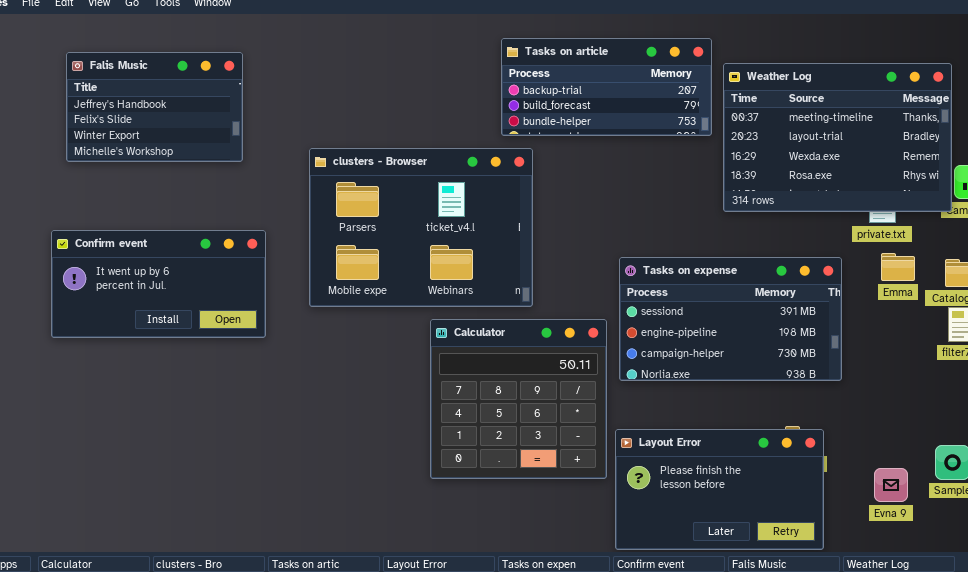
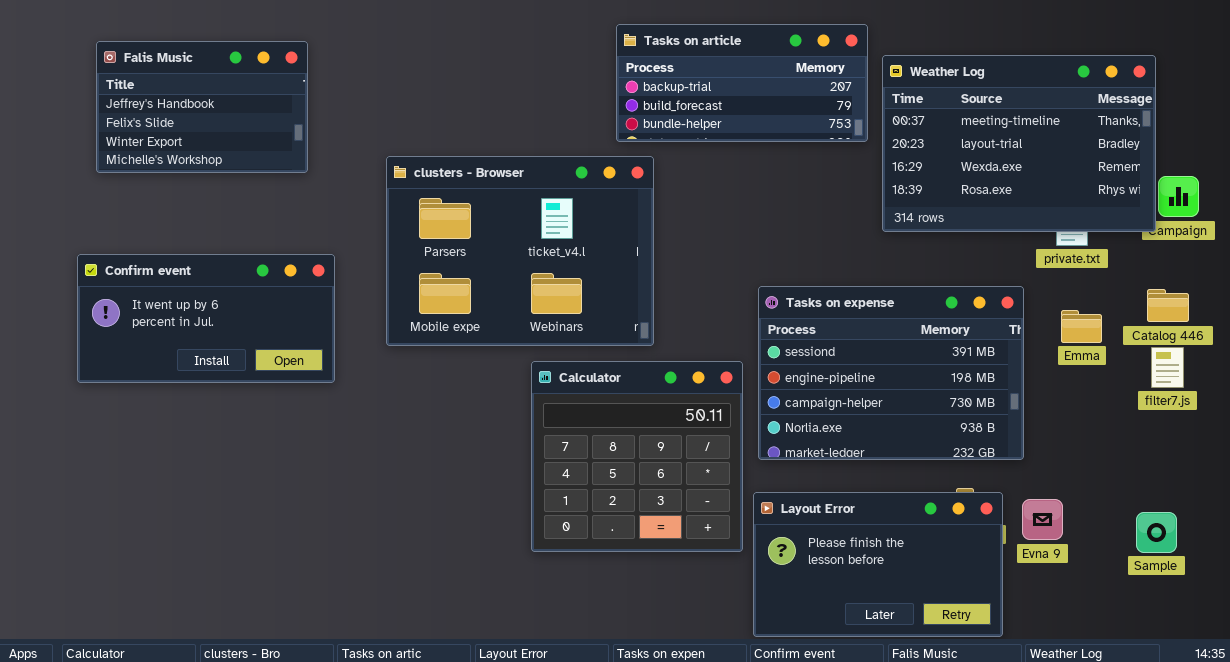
Emma: [881,253,915,281] -> [1061,310,1102,343], moved
Tasks on expense: [619,257,842,381] -> [758,286,1024,460], resized
Evna 9: [874,468,908,502] -> [1022,499,1063,540], moved

